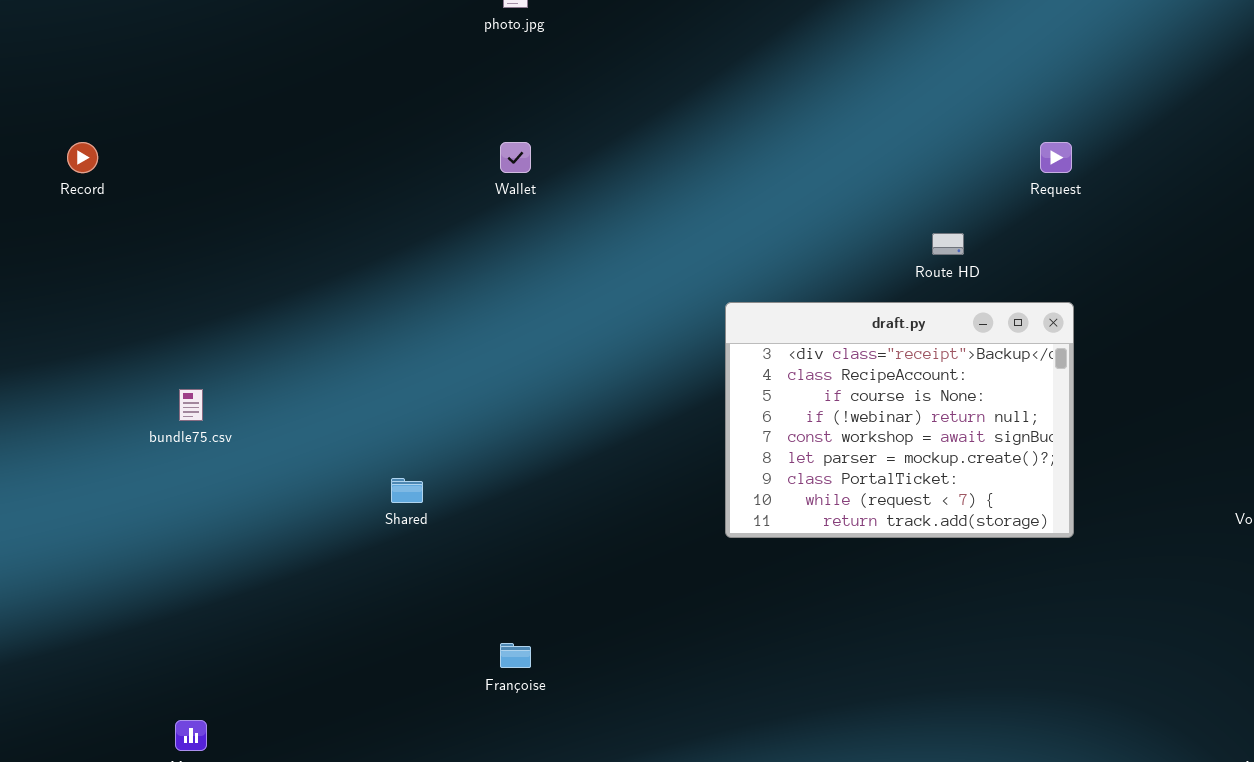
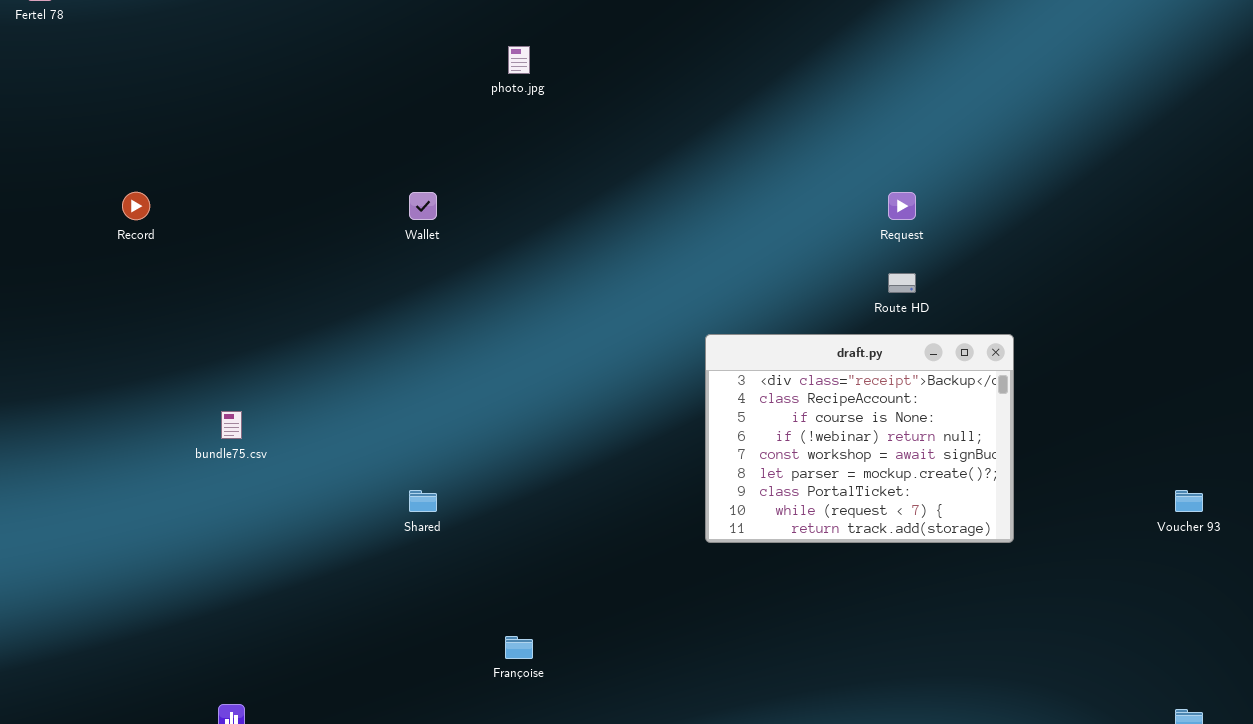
Wallet: [500,142,531,173] -> [409,192,437,220], moved
Request: [1040,142,1072,173] -> [888,192,916,220], moved

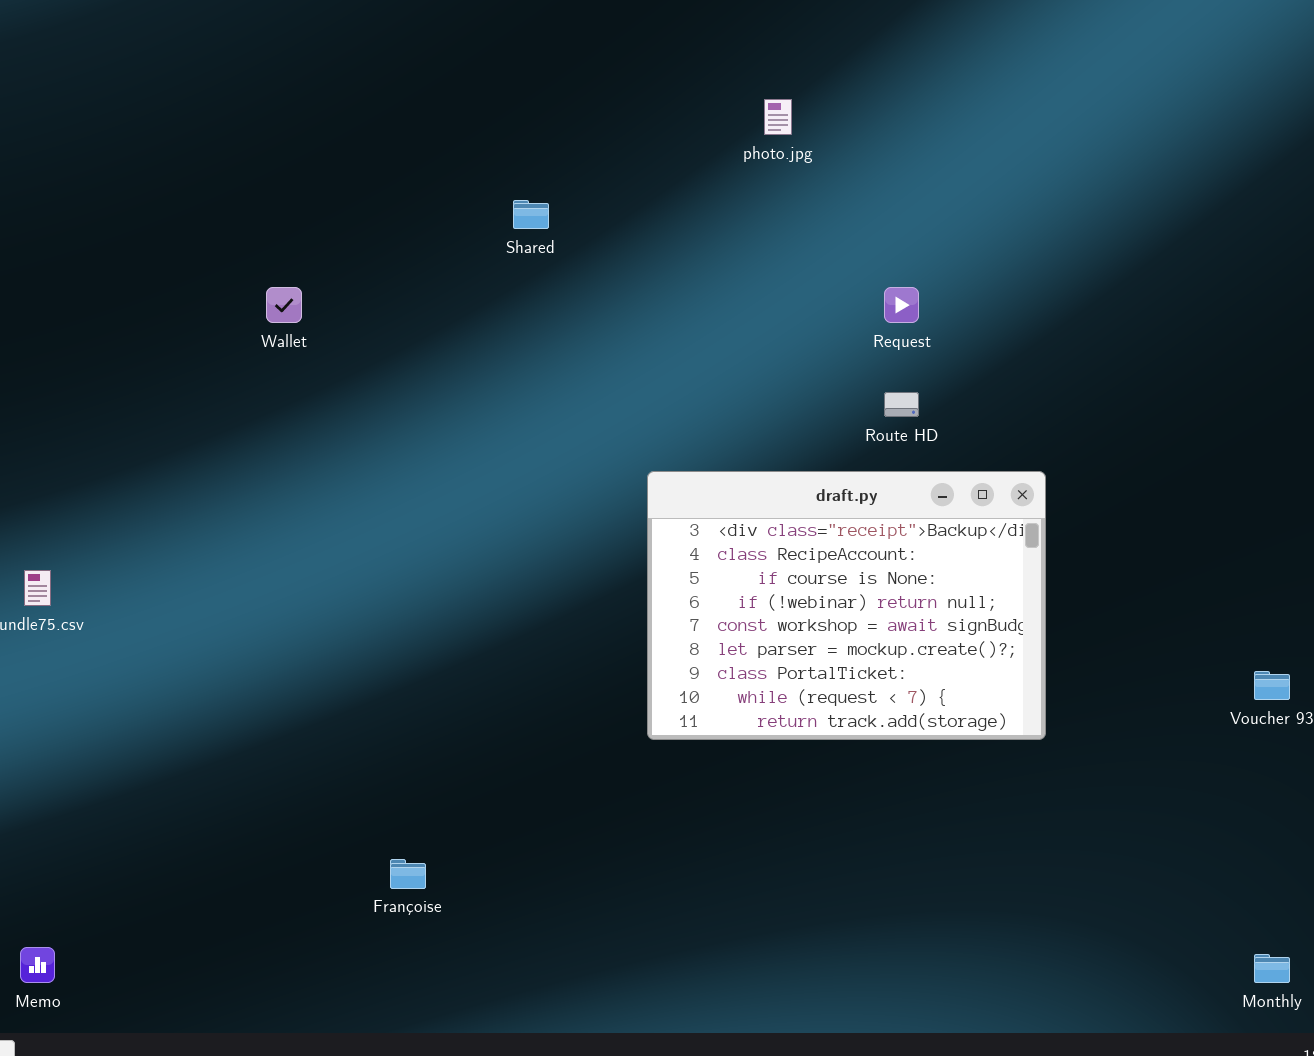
photo.jpg: [508,46,530,74] -> [764,99,792,135], moved
Shared: [409,490,437,512] -> [513,200,549,229], moved

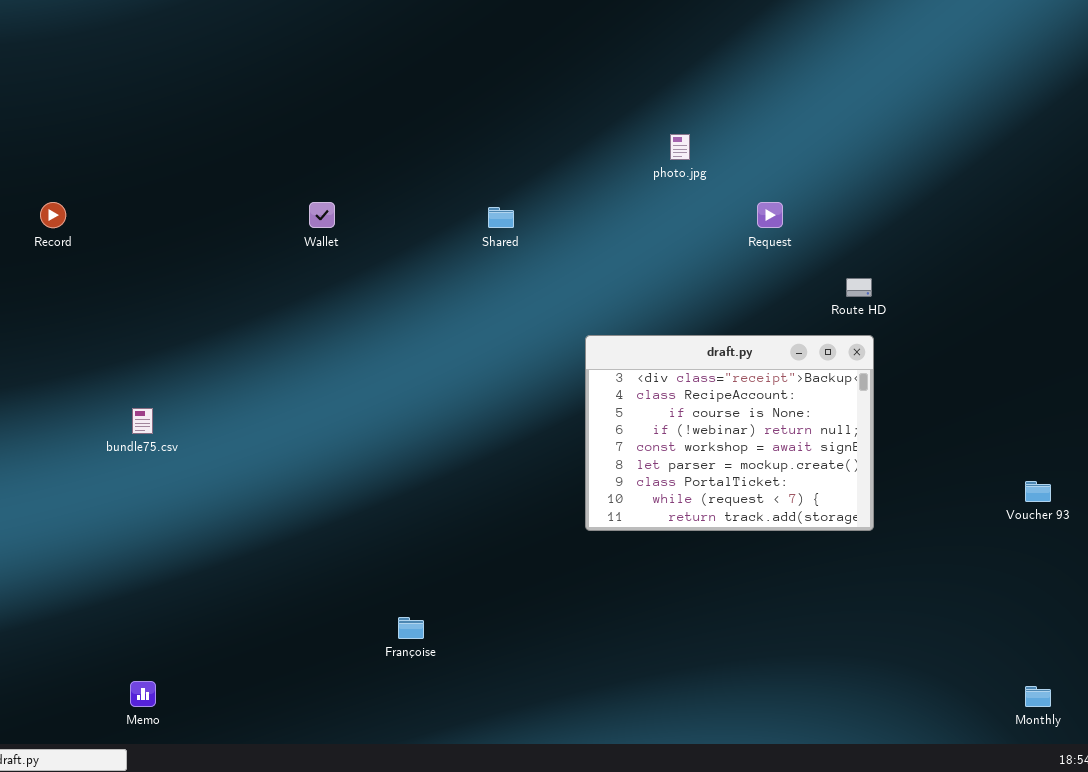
photo.jpg: [764,99,792,135] -> [670,134,690,160], moved
Shared: [513,200,549,229] -> [488,207,514,228], moved
Route HD: [884,392,919,417] -> [846,278,872,297], moved

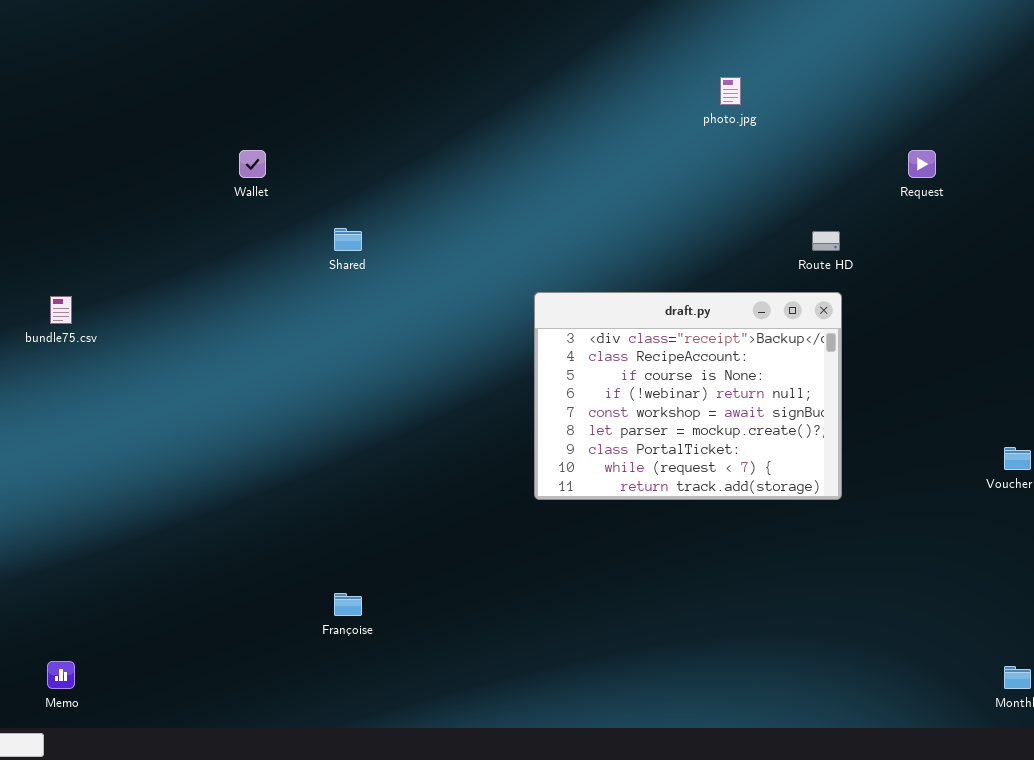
photo.jpg: [670,134,690,160] -> [720,77,741,105], moved
Request: [757,202,783,228] -> [908,150,936,178], moved
Shared: [488,207,514,228] -> [334,228,362,251], moved
bundle75.csv: [132,408,153,434] -> [50,296,72,324], moved

